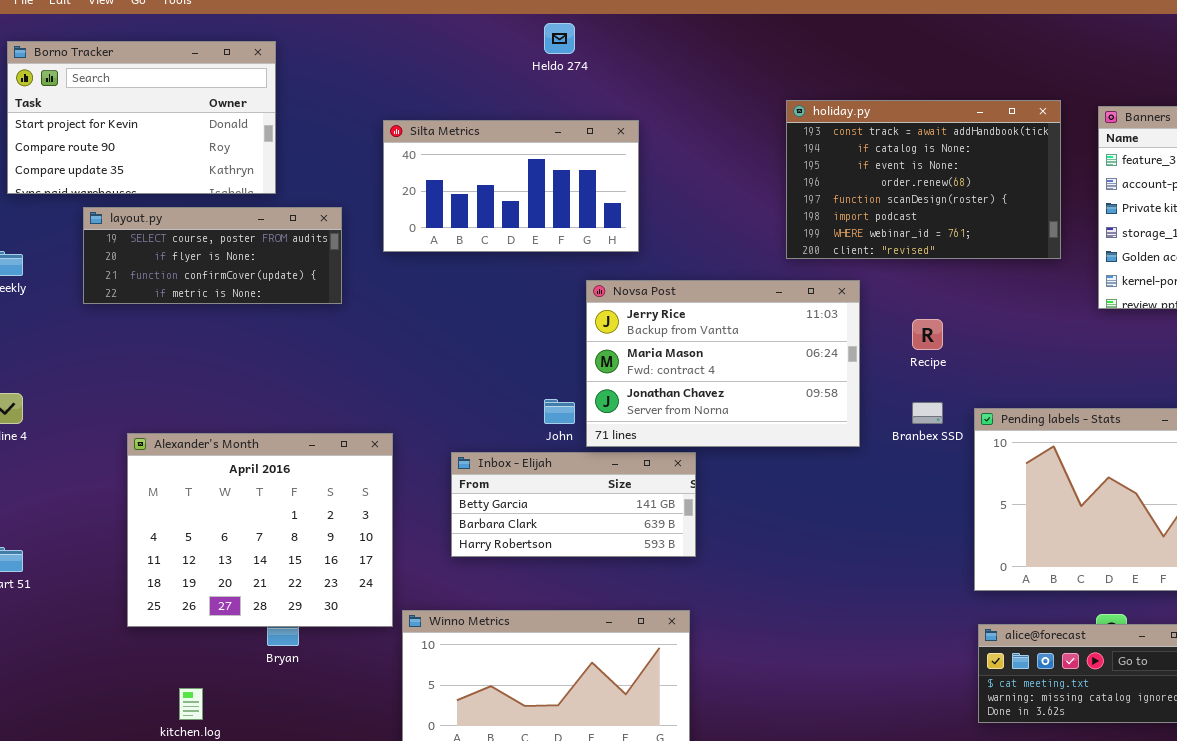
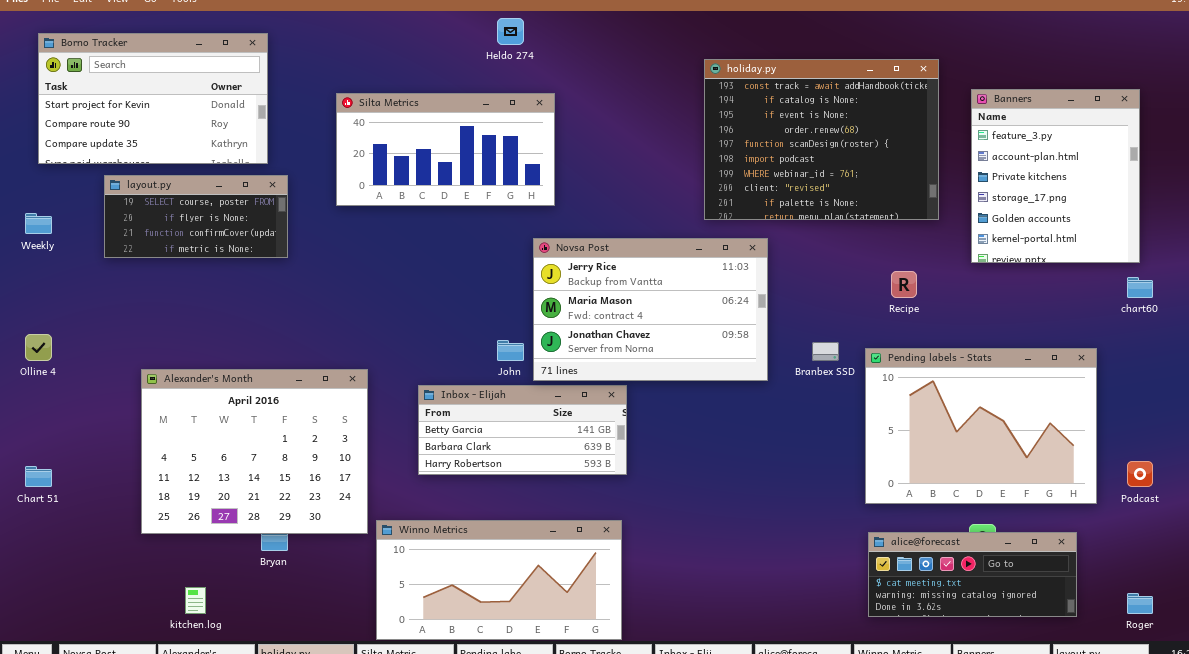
holiday.py: [786,100,1061,259] -> [704,59,939,220], resized
Silta Metrics: [383,120,639,252] -> [336,93,555,206], moved
layout.py: [83,207,342,304] -> [104,175,288,258], resized
Recipe: [912,319,943,350] -> [891,271,917,298], moved

